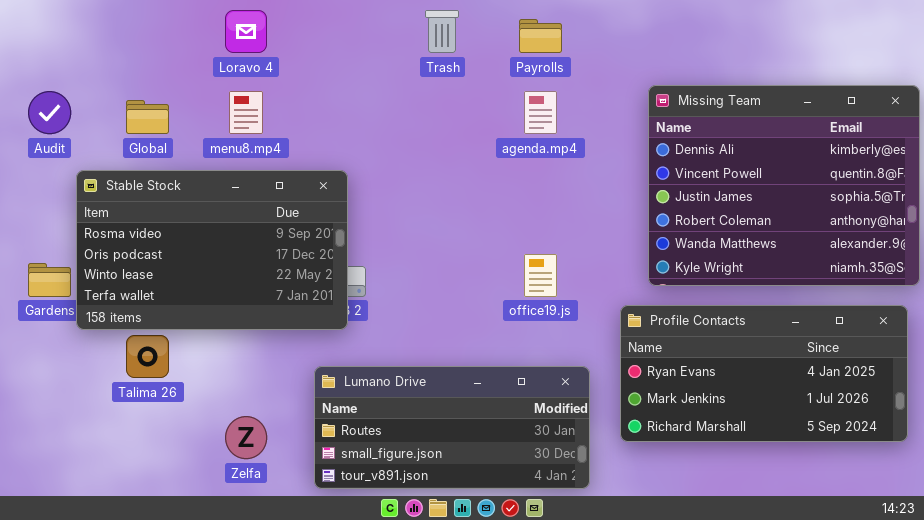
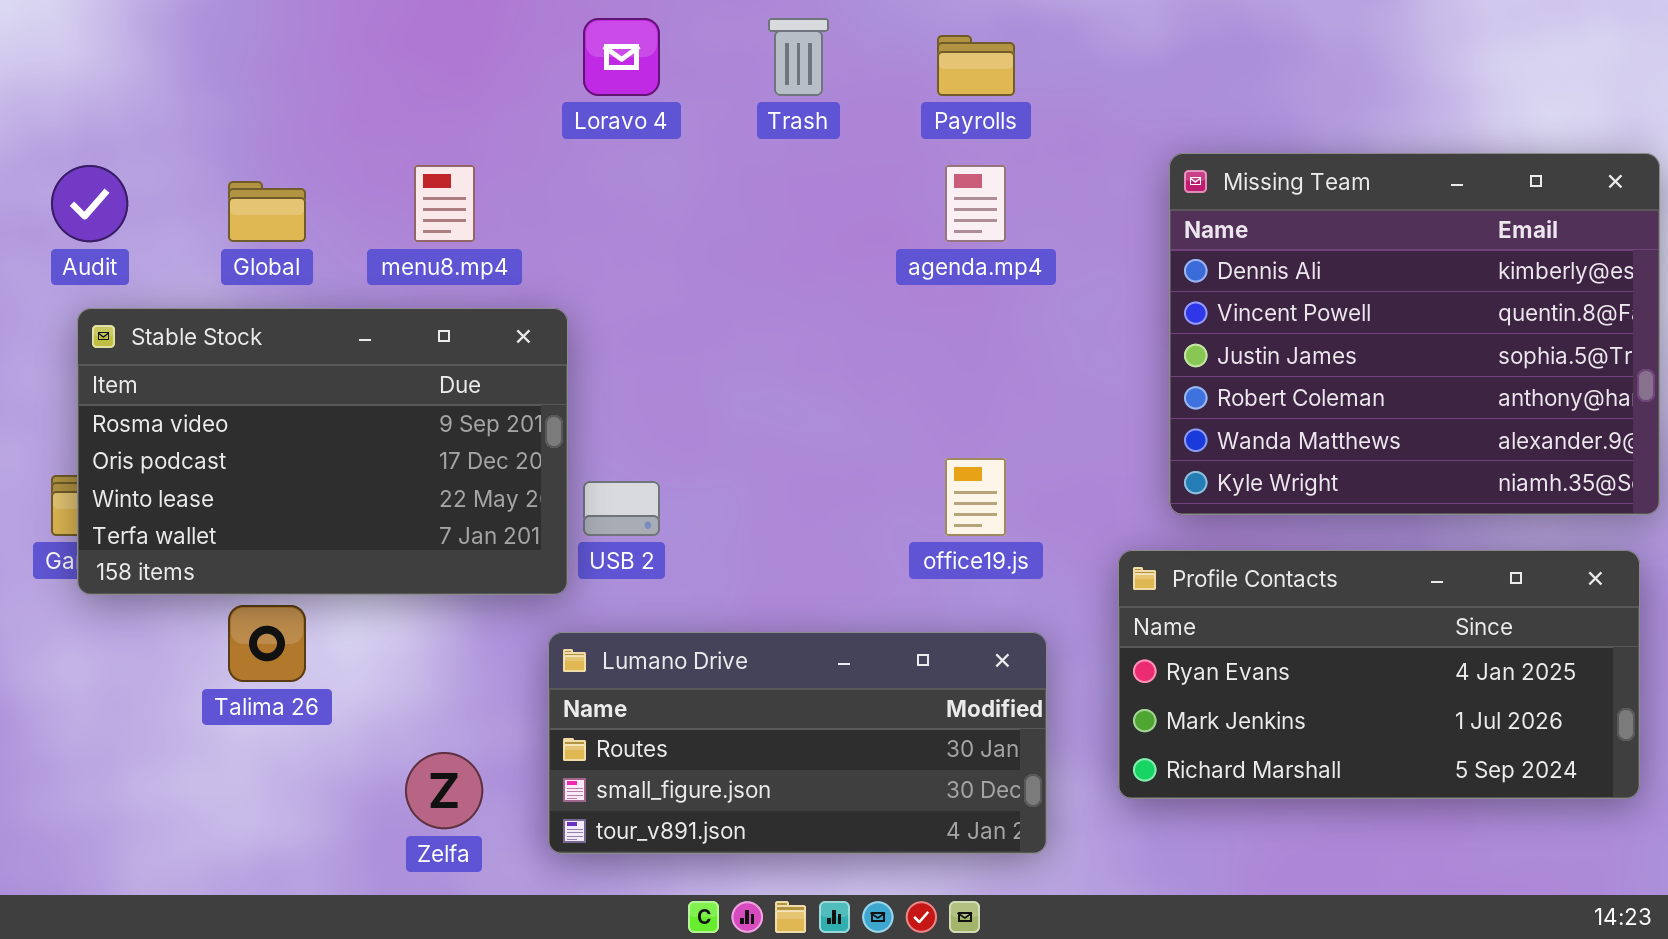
Loravo 4: [225,10,267,53] -> [583,18,660,96], moved
Stable Stock: [76,170,348,330] -> [77,308,568,595], moved
Lumano Drive: [314,366,590,489] -> [548,632,1047,854], moved

